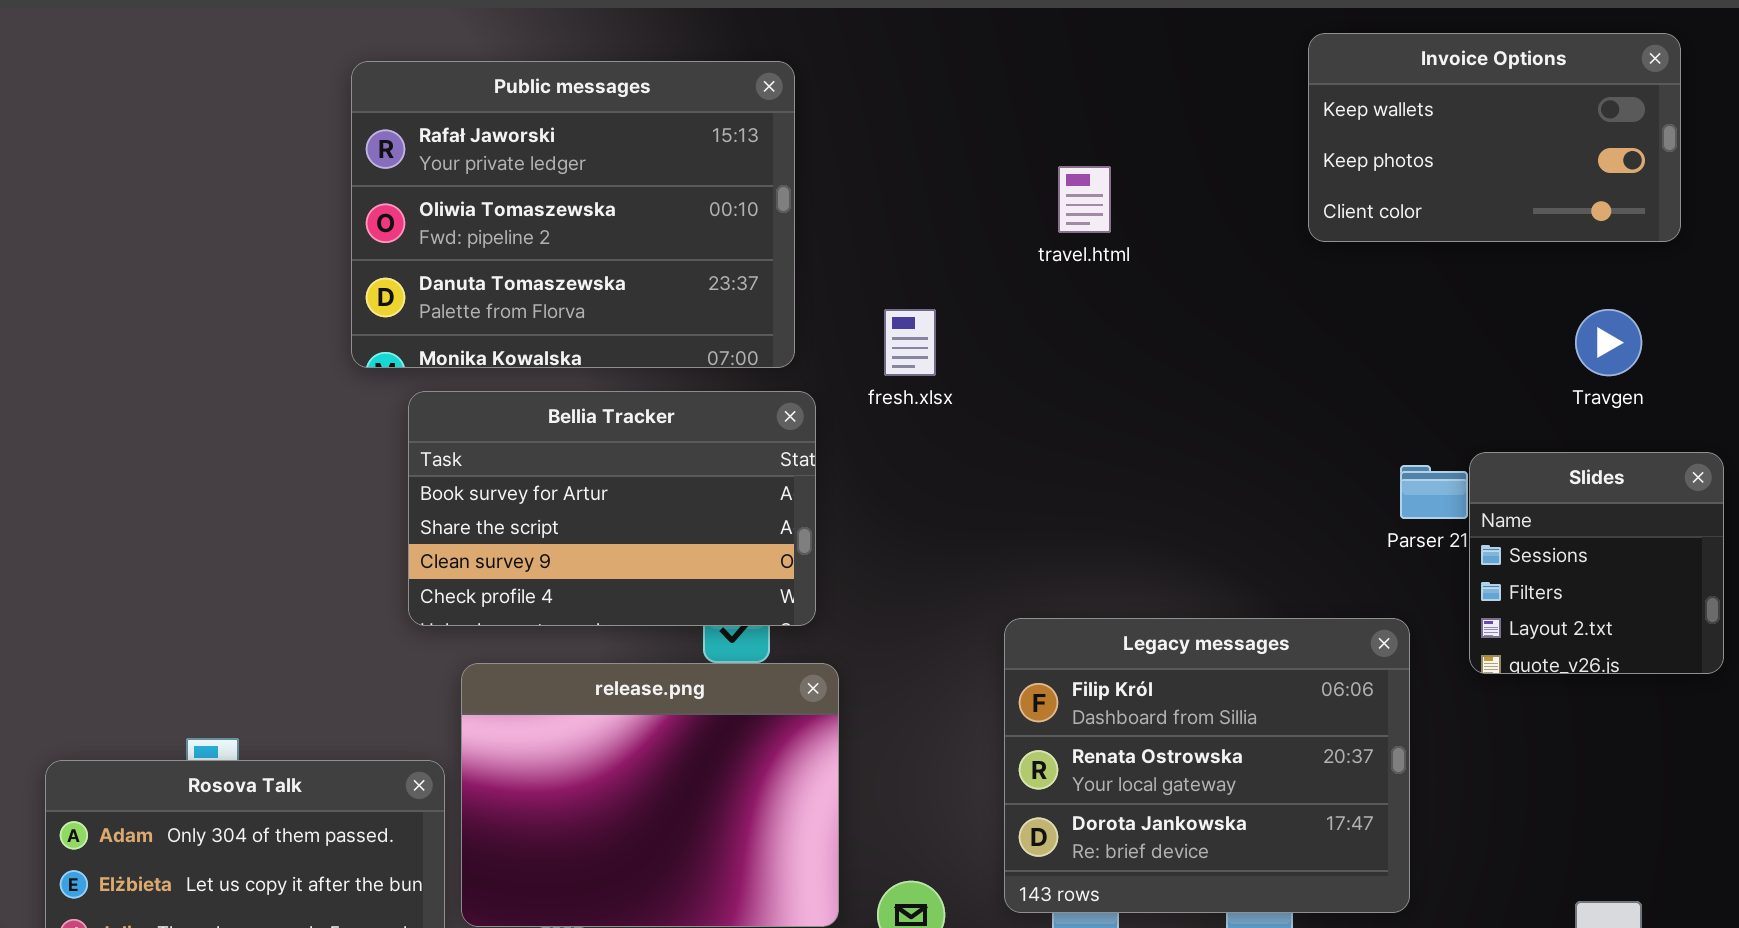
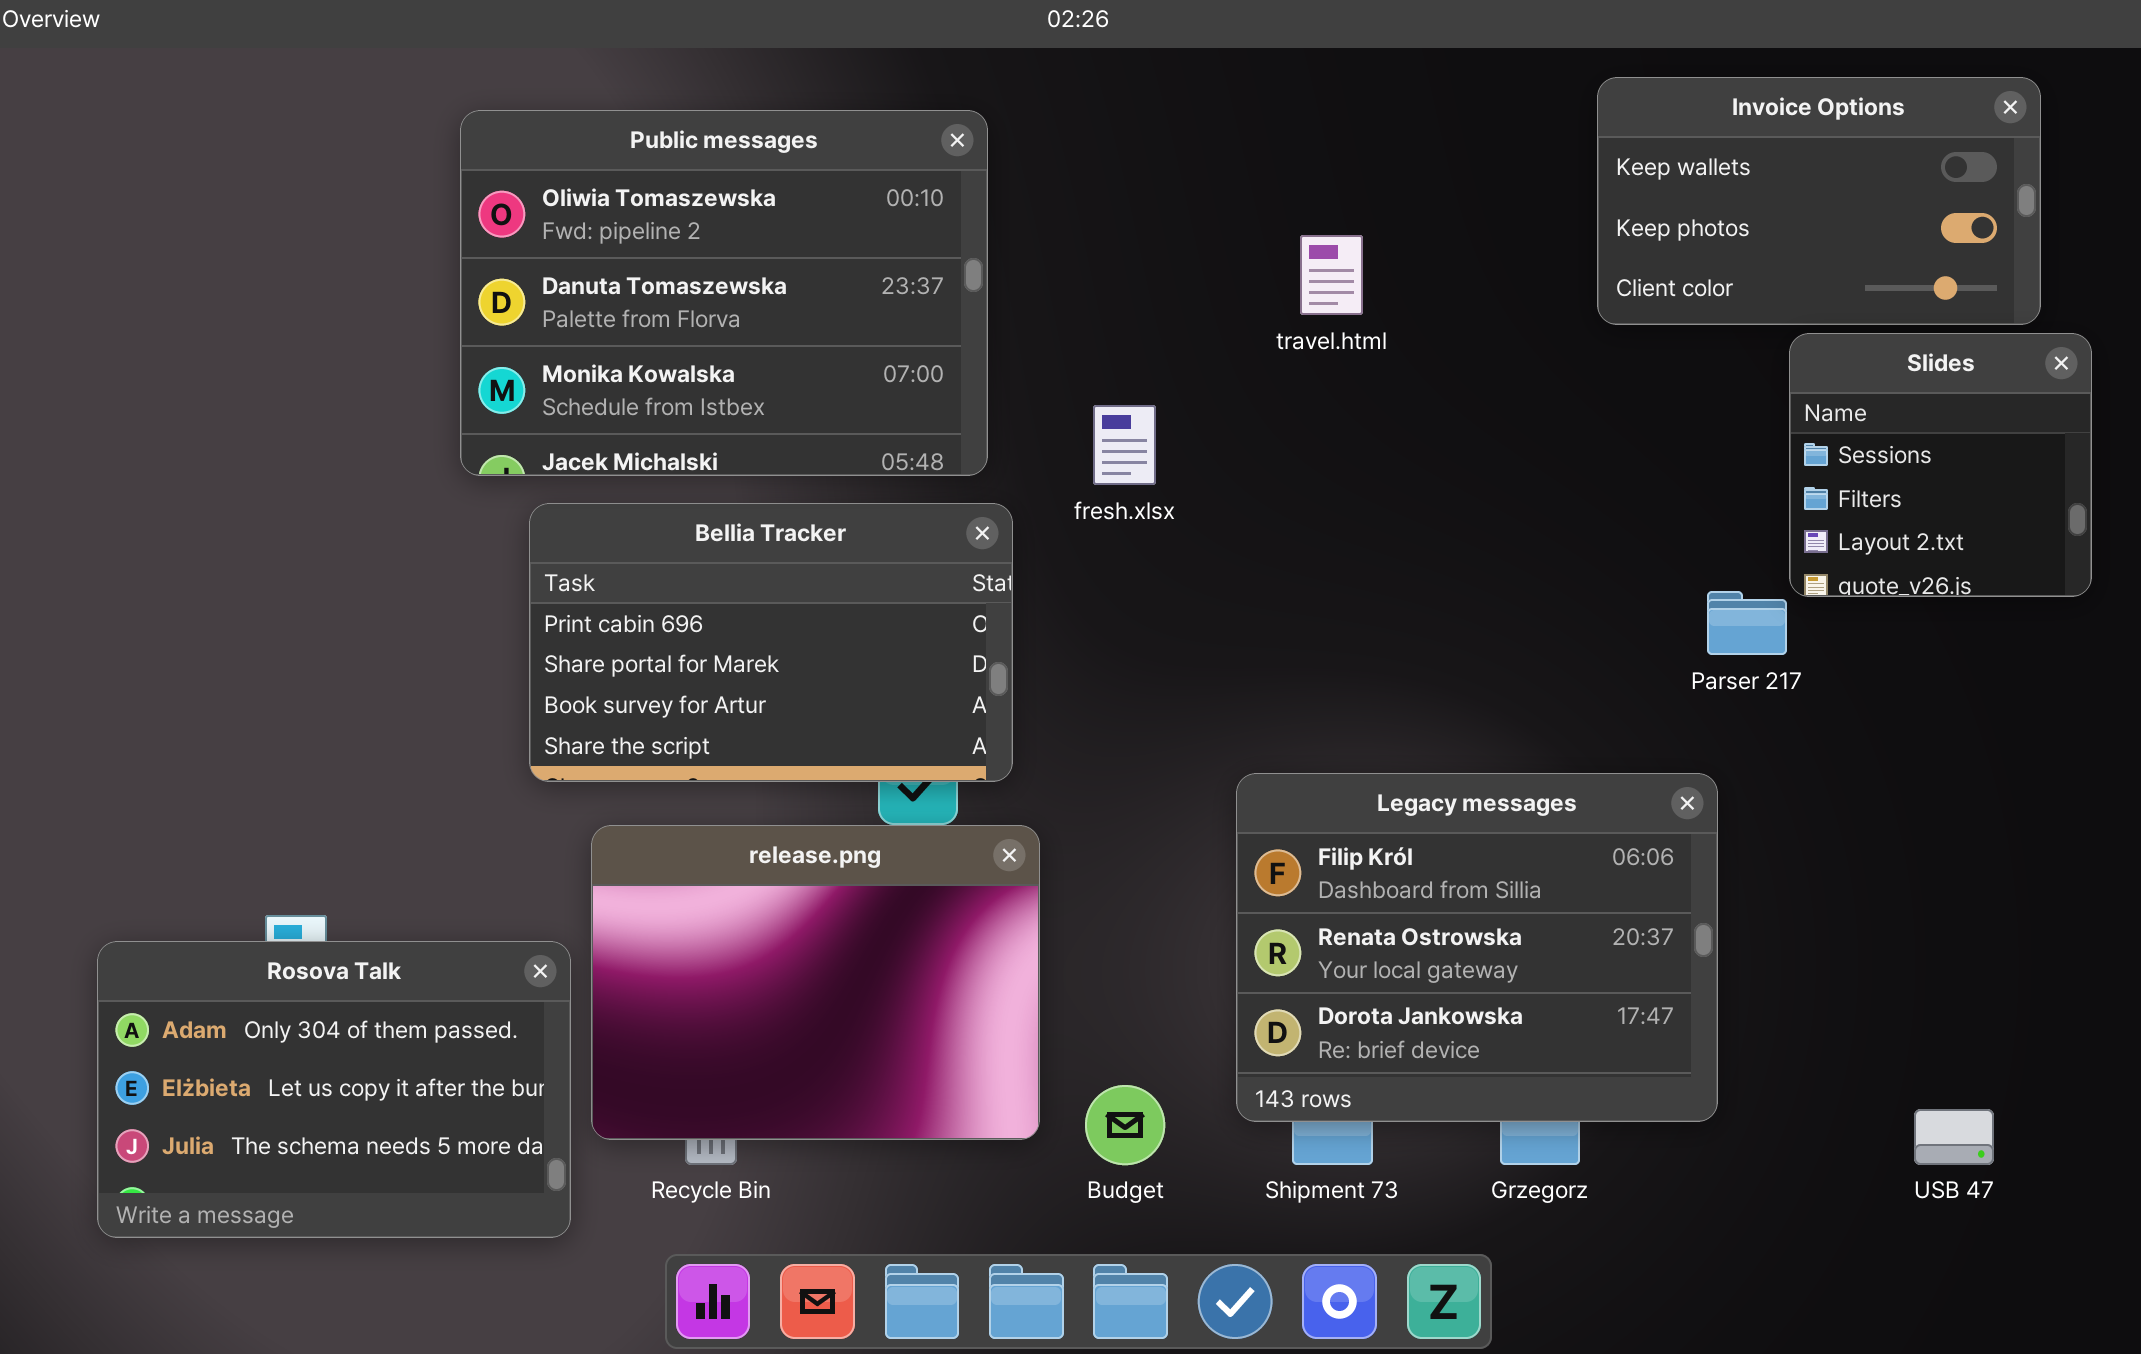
Public messages: [351,61,795,368] -> [460,110,988,476], scrolled down 1 row
Bellia Tracker: [408,391,816,626] -> [529,503,1013,782], scrolled up 2 rows
Slides: [1469,452,1724,674] -> [1789,333,2092,597], moved

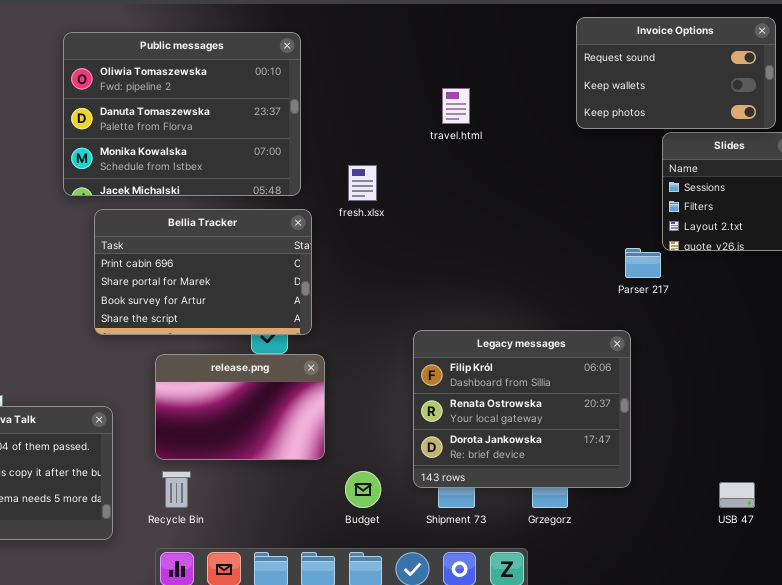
Invoice Options: [1597,77,2041,325] -> [576,17,776,129], scrolled up 1 row
release.png: [591,825,1040,1140] -> [155,354,325,460], resized

